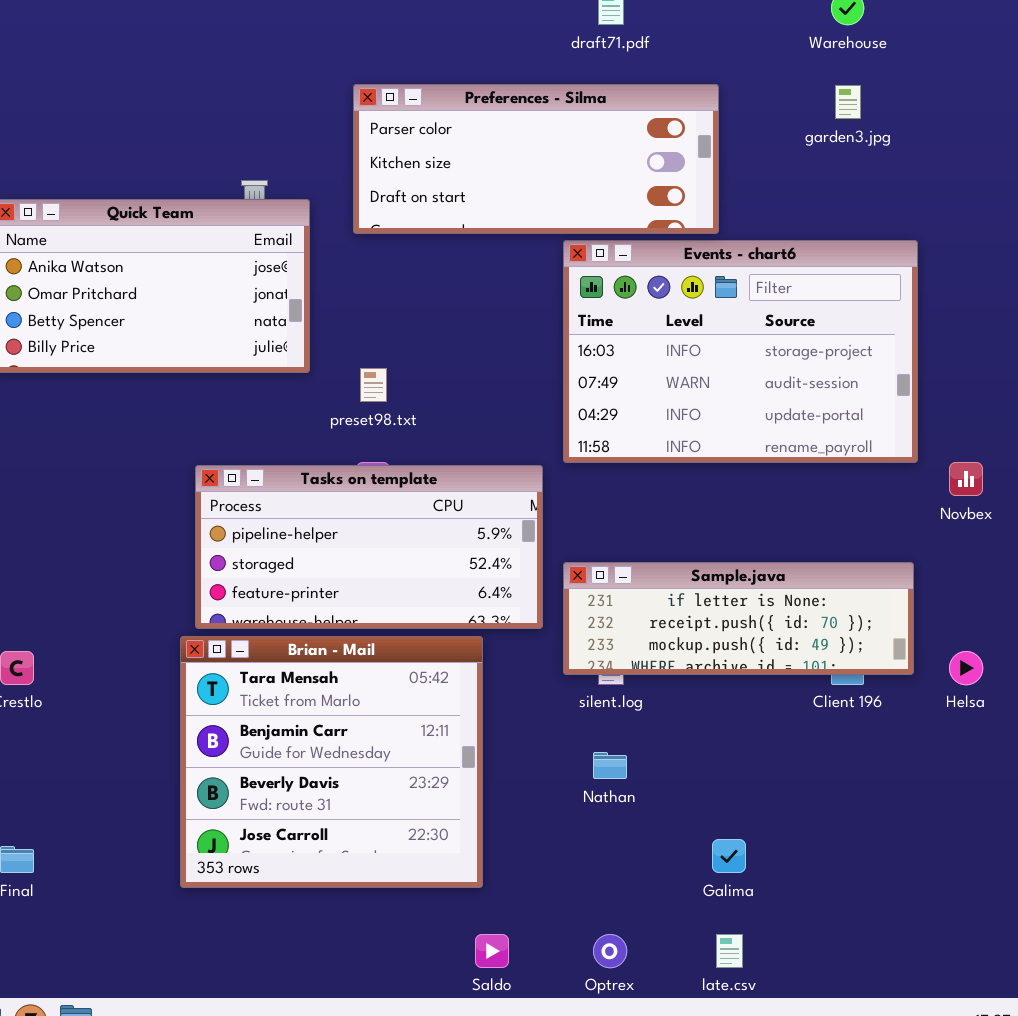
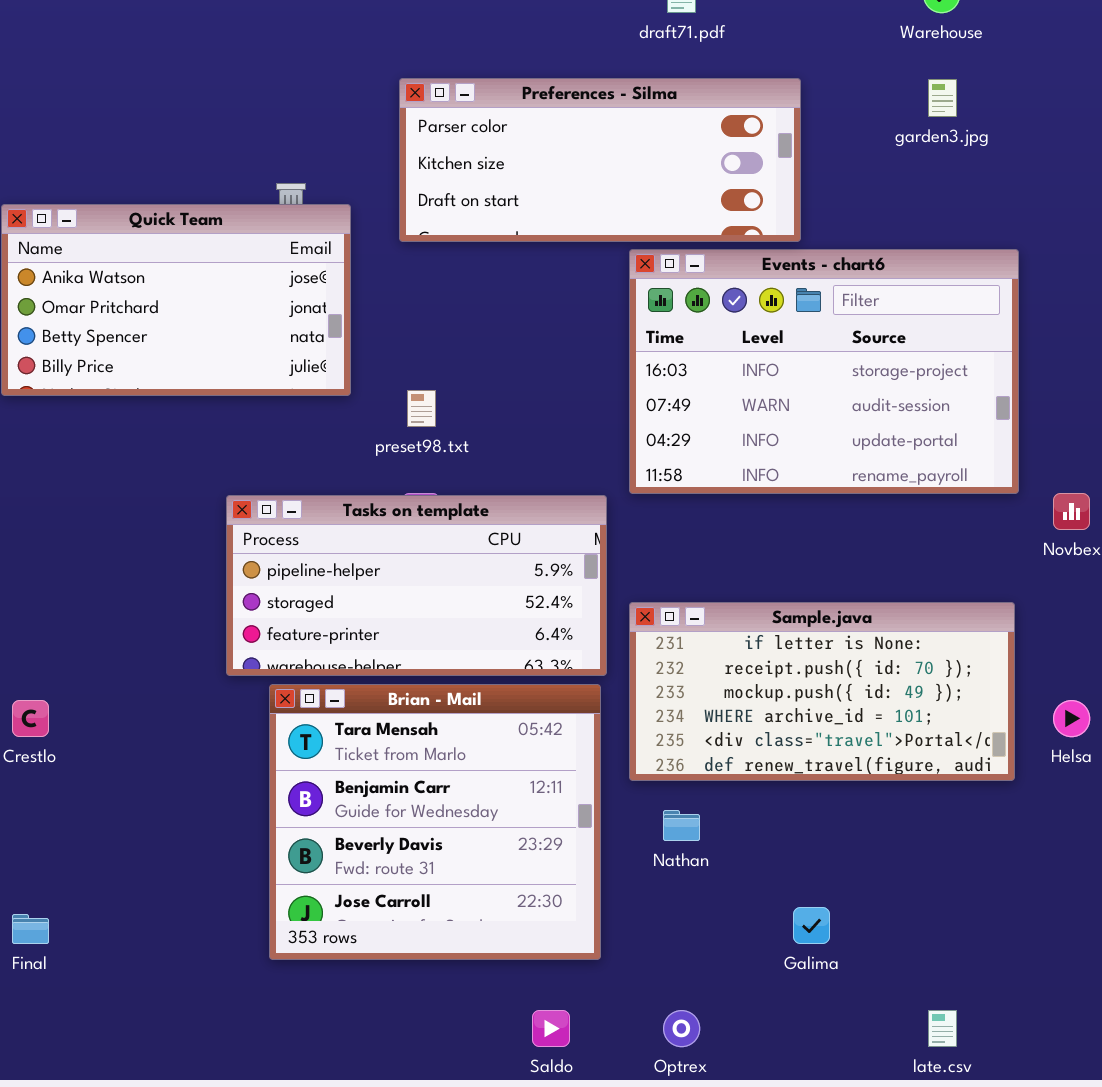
Sample.java: [563,562,914,675] -> [629,602,1015,781], resized
Brian - Mail: [180,636,483,888] -> [269,684,601,960], moved
late.csv: [716,934,743,968] -> [928,1010,957,1047], moved

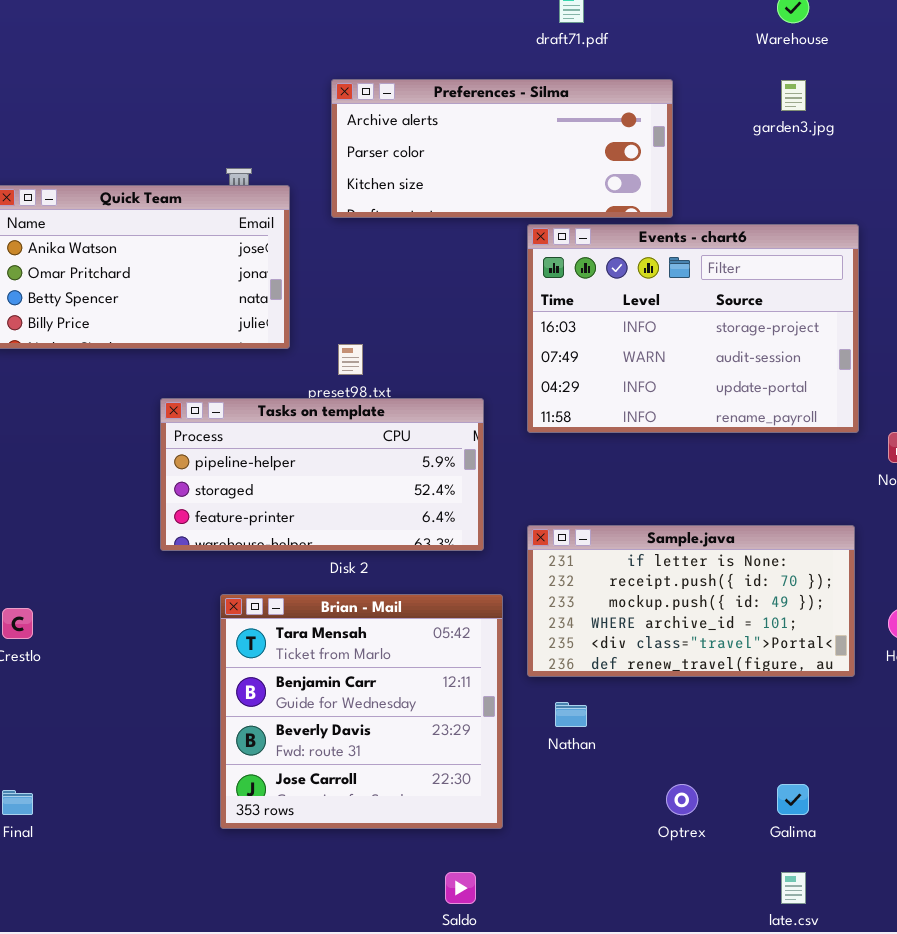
Preferences - Silma: [399,78,801,242] -> [331,79,673,218], scrolled up 1 row
Tasks on template: [226,495,607,676] -> [160,398,484,551], moved
Galima: [793,907,830,944] -> [777,784,809,815], moved
Optrex: [663,1010,700,1047] -> [666,784,698,815], moved

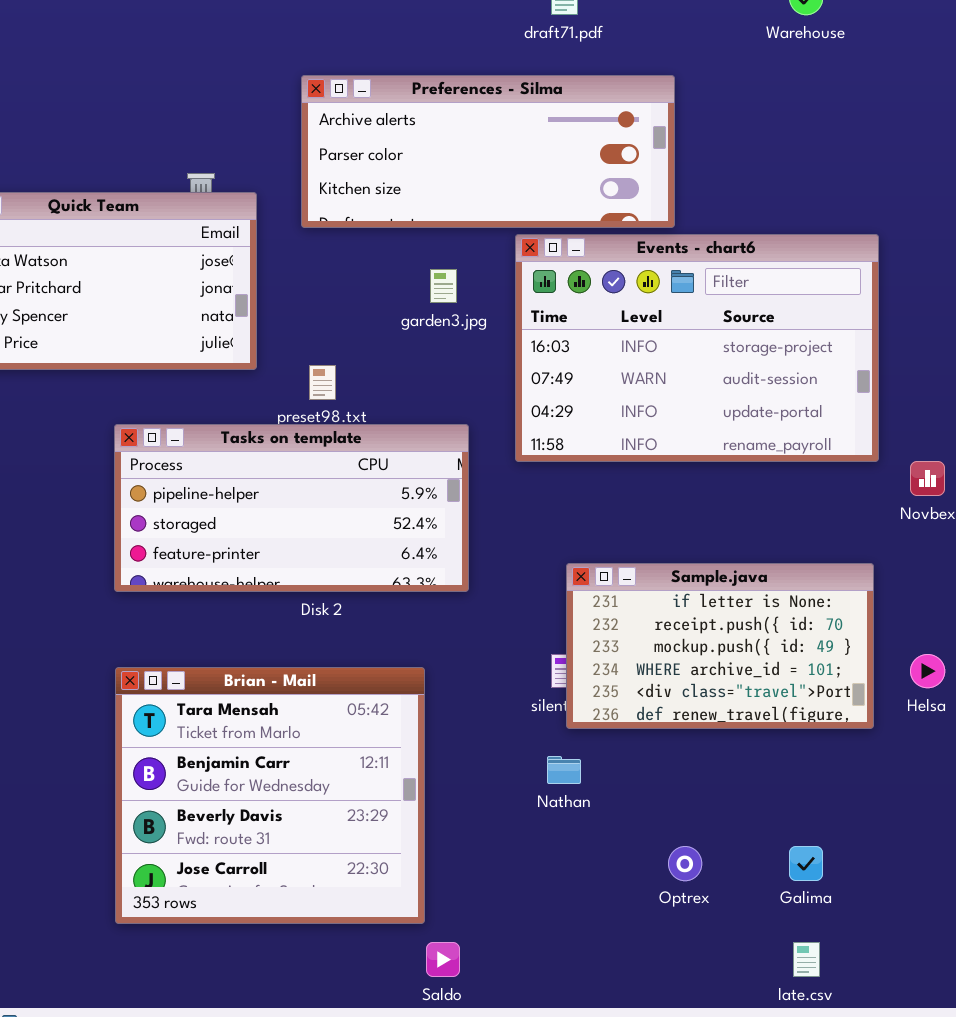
garden3.jpg: [781,80,806,111] -> [430,269,457,303], moved
Sample.java: [527,525,855,677] -> [566,563,874,729], resized
Brian - Mail: [220,594,503,829] -> [115,667,425,924], moved

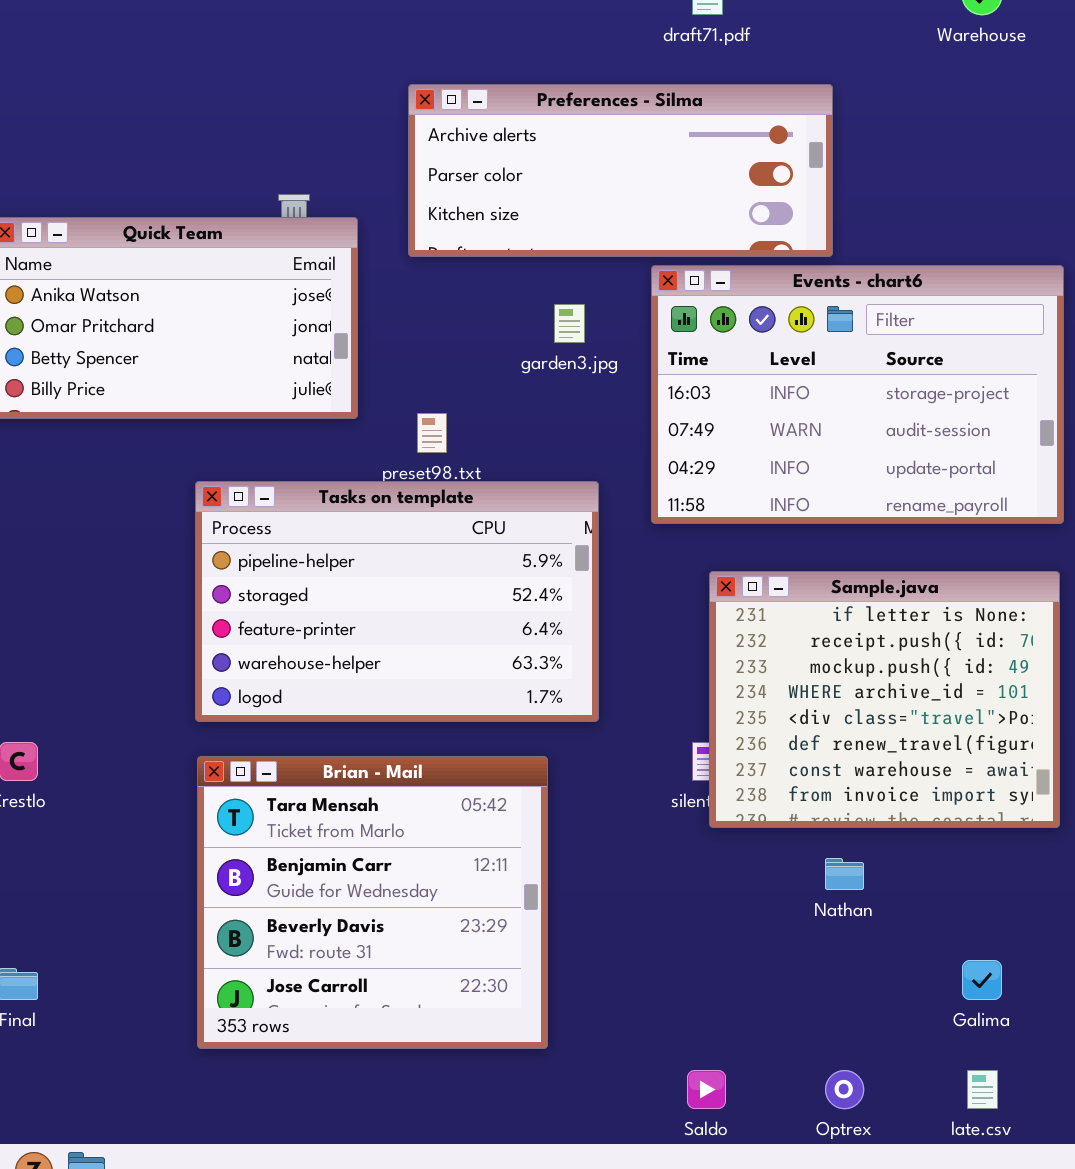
Tasks on template: [114,424,469,592] -> [195,481,599,722], resized
Sample.java: [566,563,874,729] -> [709,571,1060,828], resized
Nathan: [547,756,581,784] -> [825,858,864,890], moved
Optrex: [668,846,702,881] -> [825,1070,864,1109], moved
Saldo: [426,942,460,977] -> [687,1070,726,1109], moved

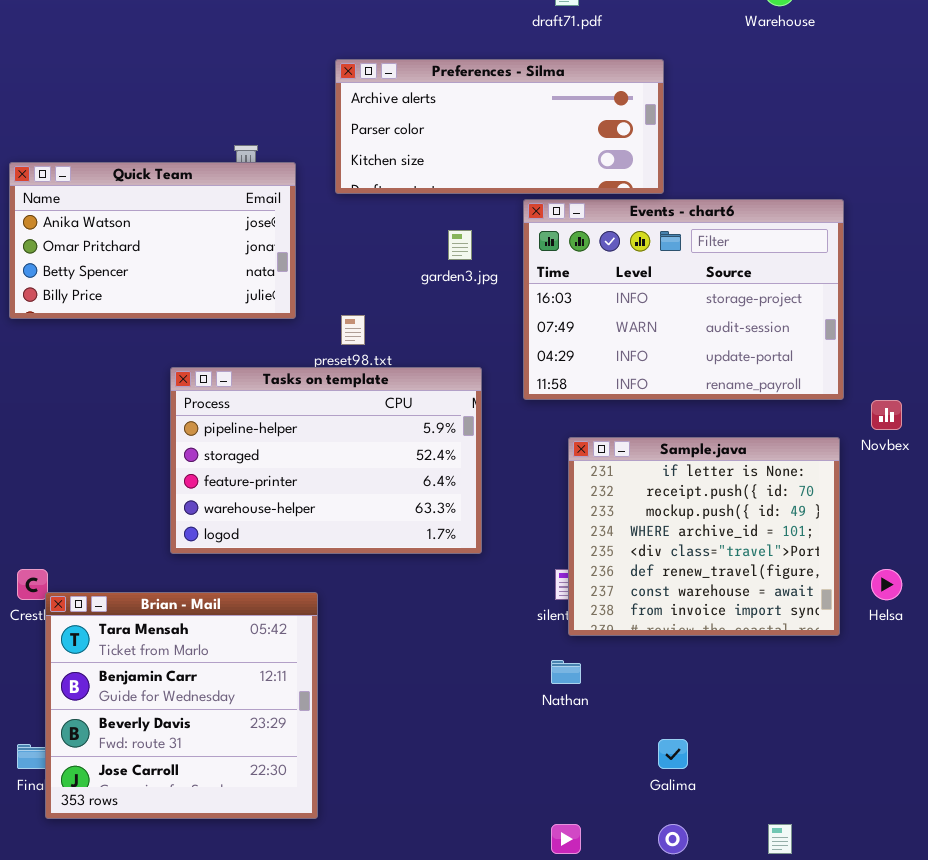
Brian - Mail: [197,756,548,1049] -> [45,592,318,819], moved
Nathan: [825,858,864,890] -> [551,660,581,684], moved
Galima: [962,960,1002,1000] -> [658,739,688,769], moved

